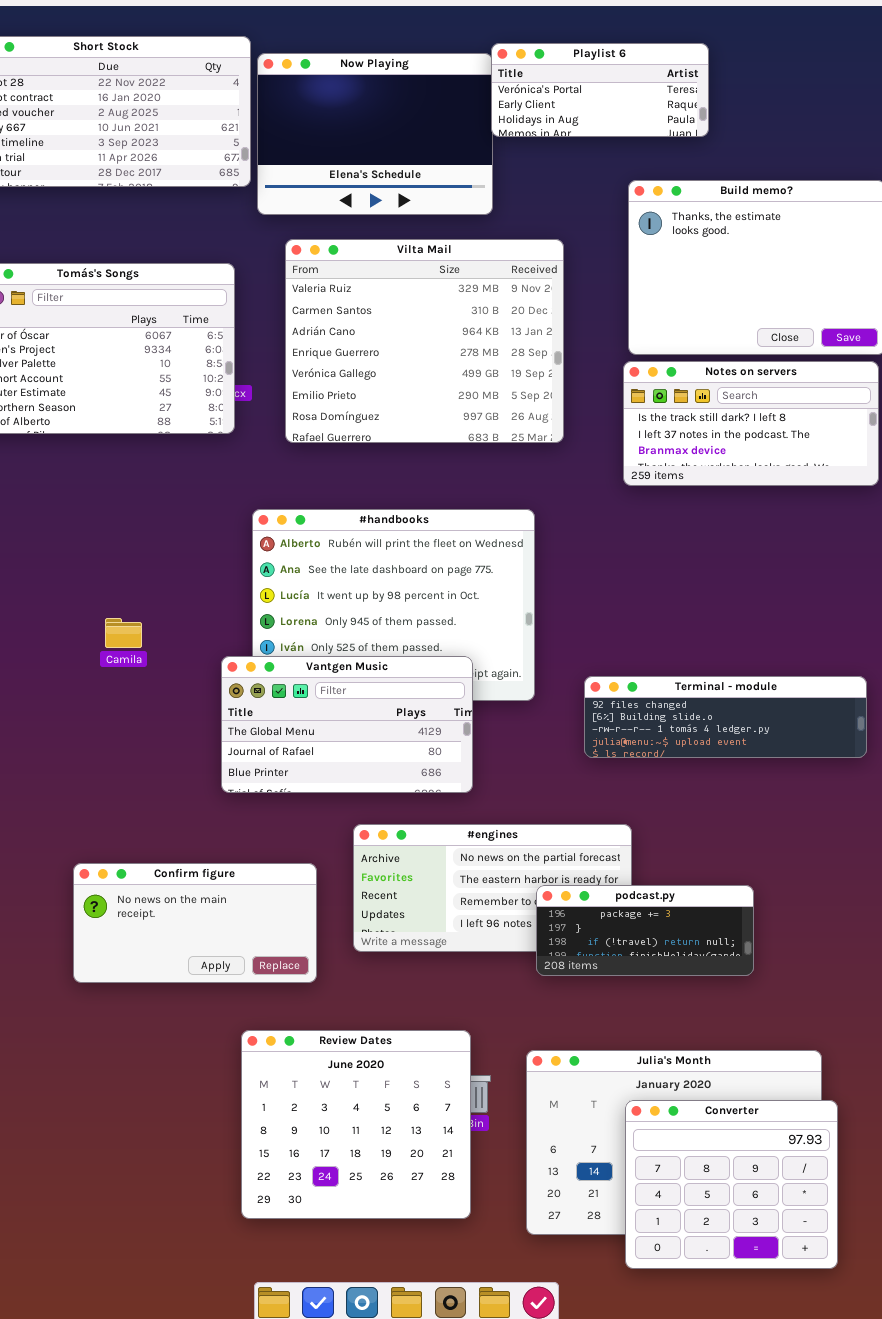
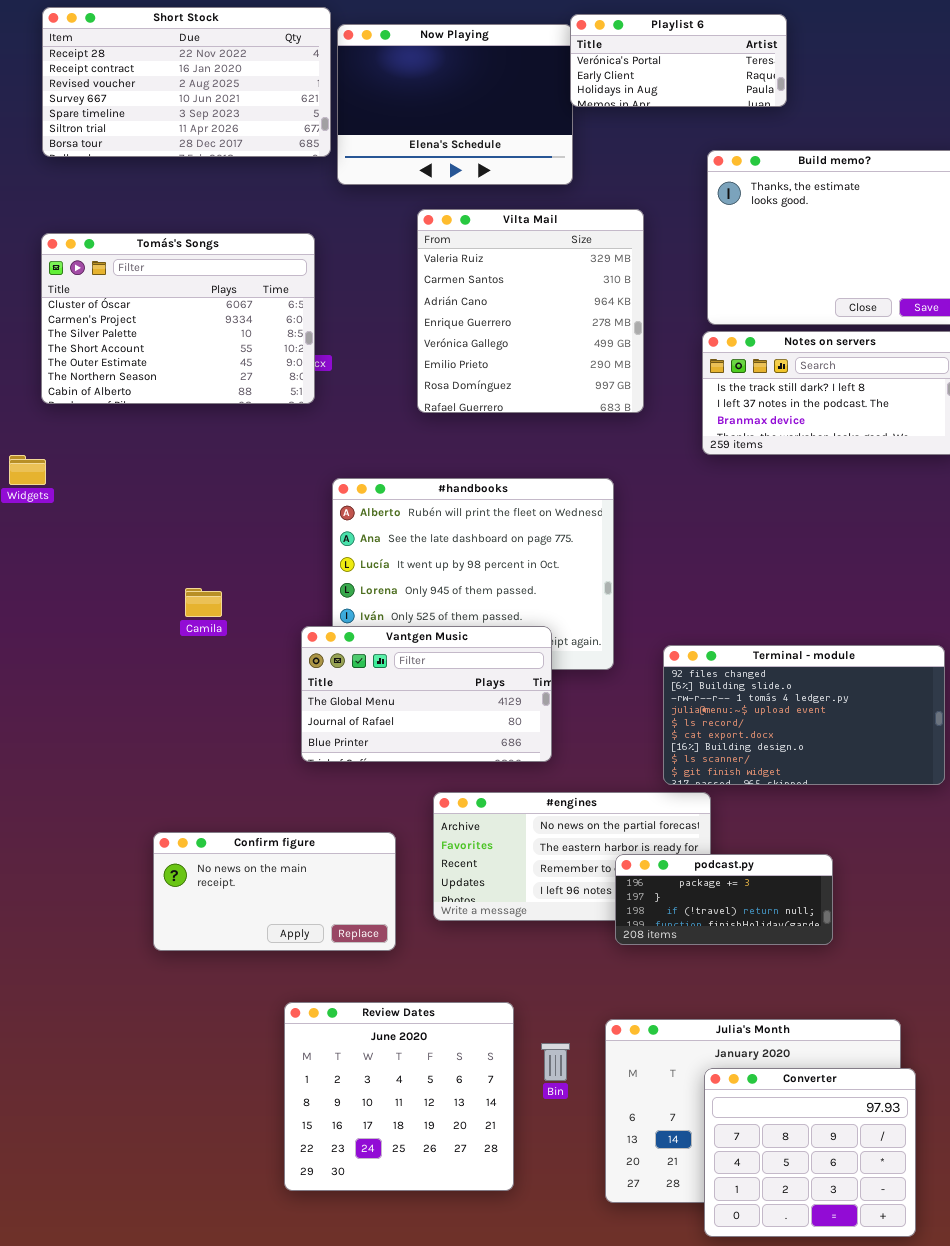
Vilta Mail: [285,239,564,443] -> [417,209,644,413], resized
Terminal - module: [584,676,867,758] -> [663,645,945,785], resized
Review Dates: [241,1030,471,1219] -> [284,1002,514,1191], moved

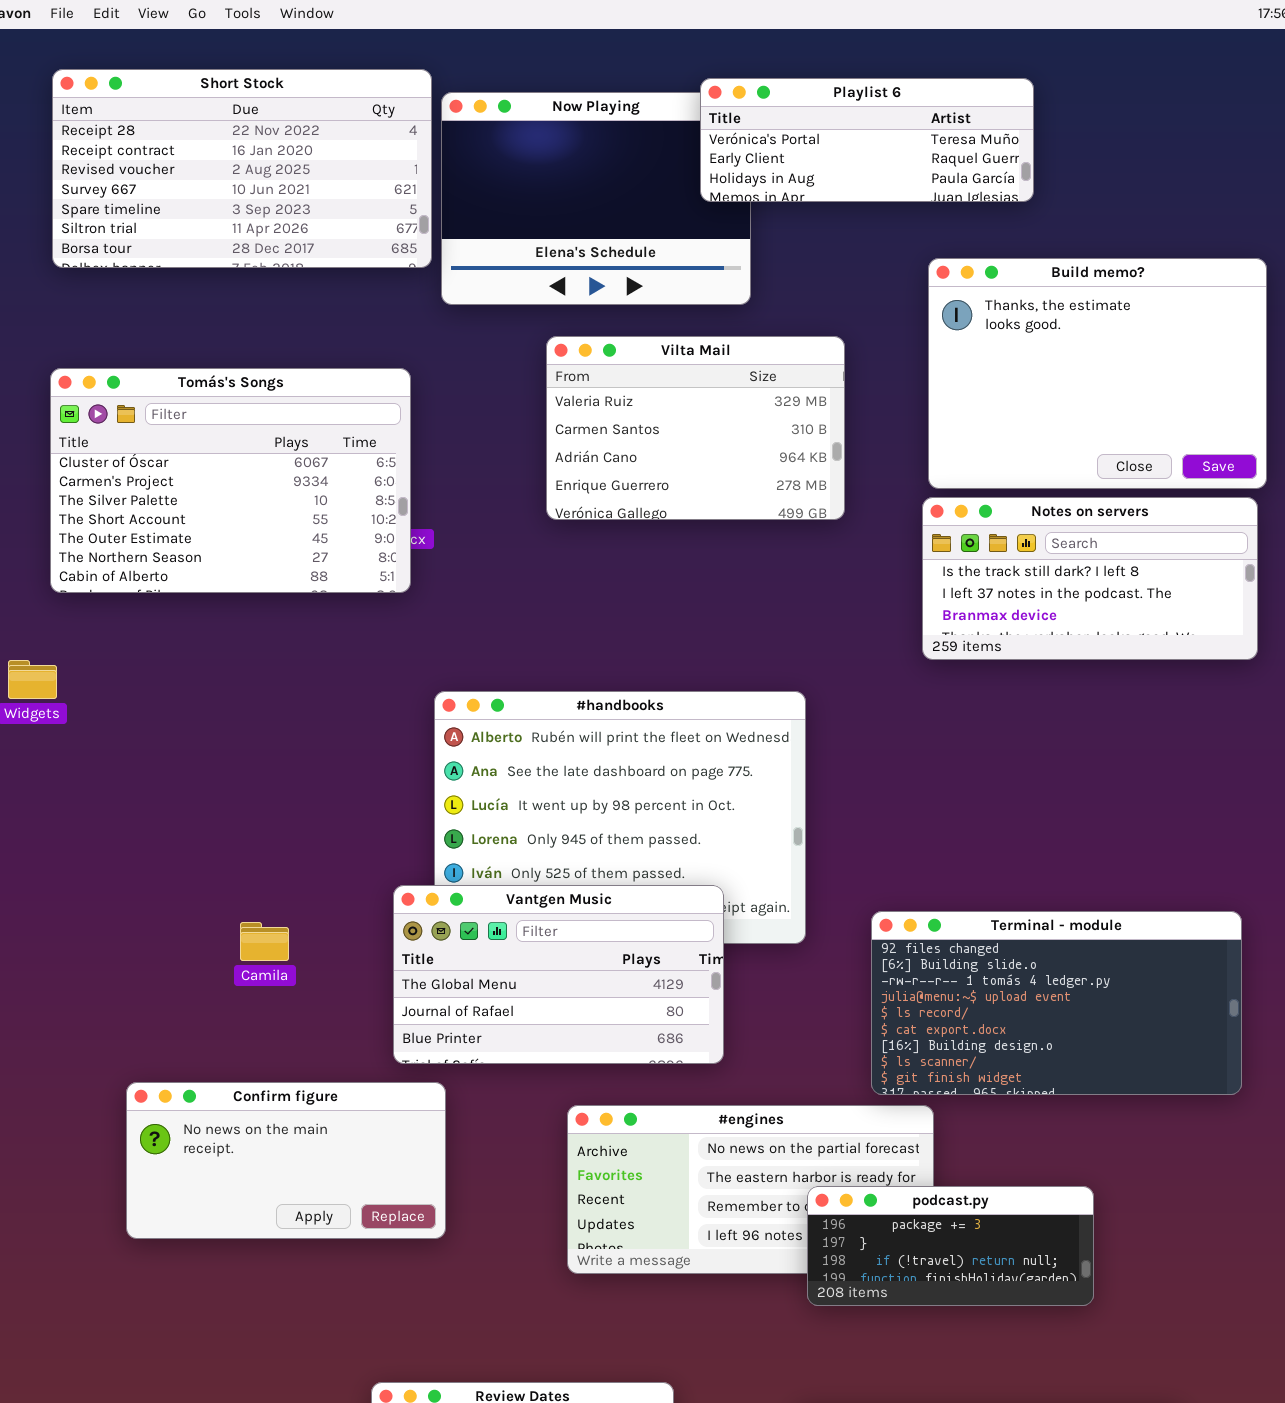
Playlist 6: [570,14,787,107] -> [700,78,1034,202], resized
Vilta Mail: [417,209,644,413] -> [546,336,845,520], resized
Camila: [185,588,222,617] -> [240,922,289,961], moved
Confirm figure: [153,832,396,951] -> [126,1082,446,1239], moved

